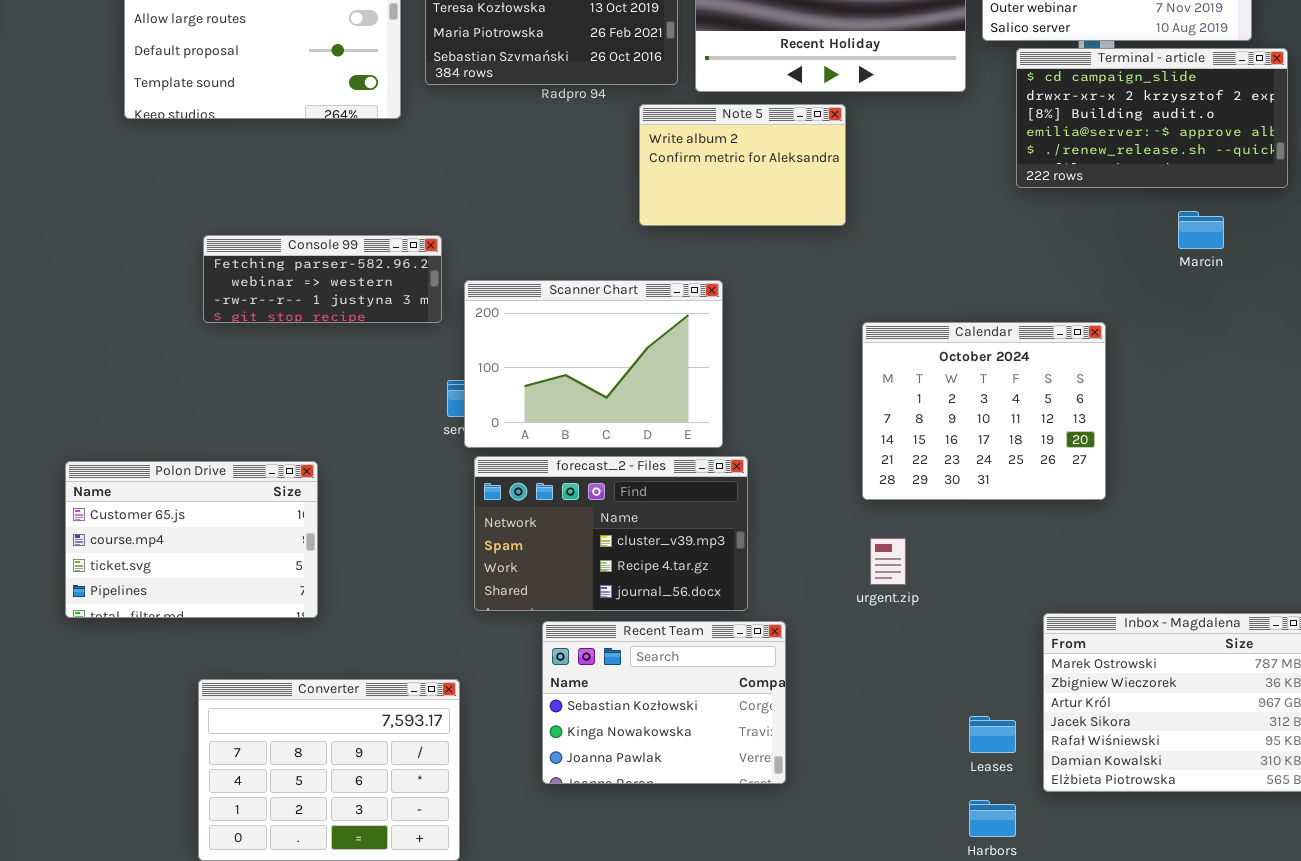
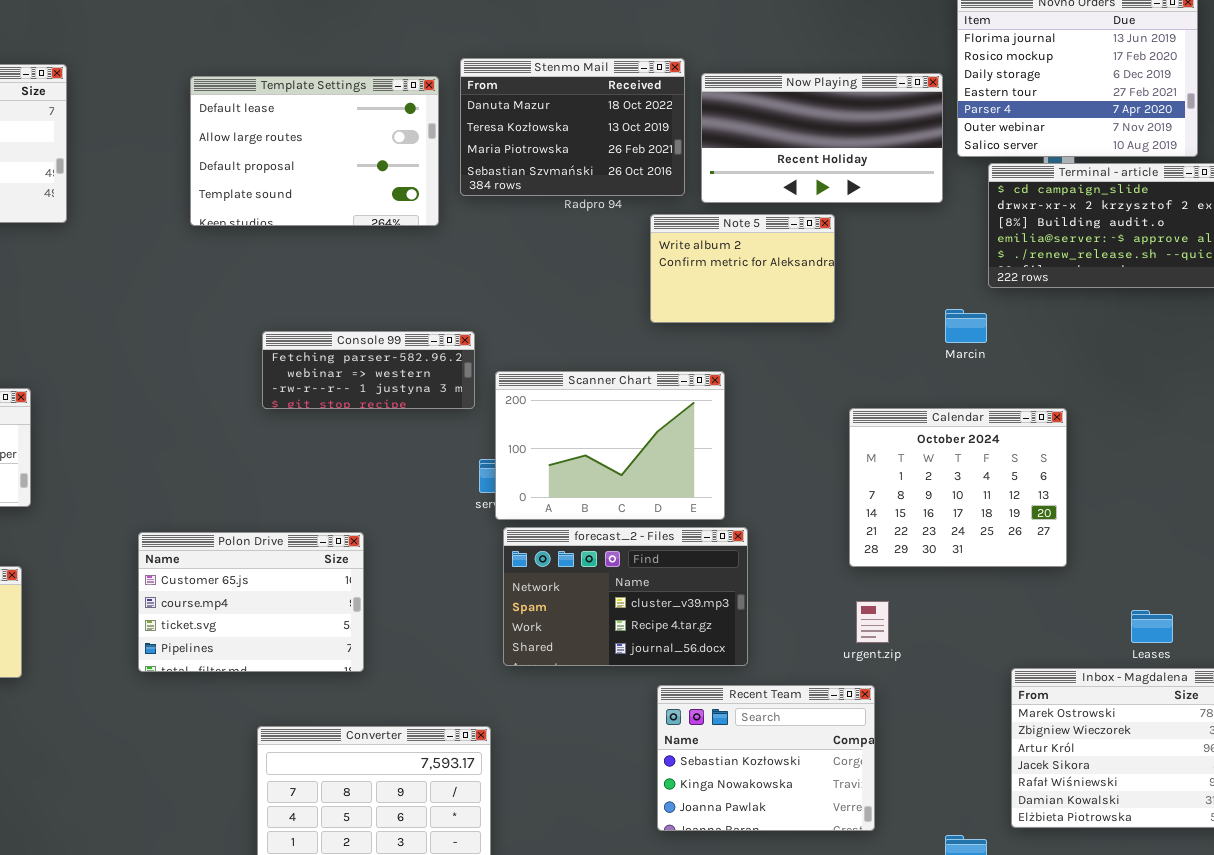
Marcin: [1178,211,1224,249] -> [945,309,987,343], moved
Recent Team: [542,621,786,784] -> [657,685,875,831], moved
Leases: [969,716,1016,753] -> [1131,610,1173,643], moved

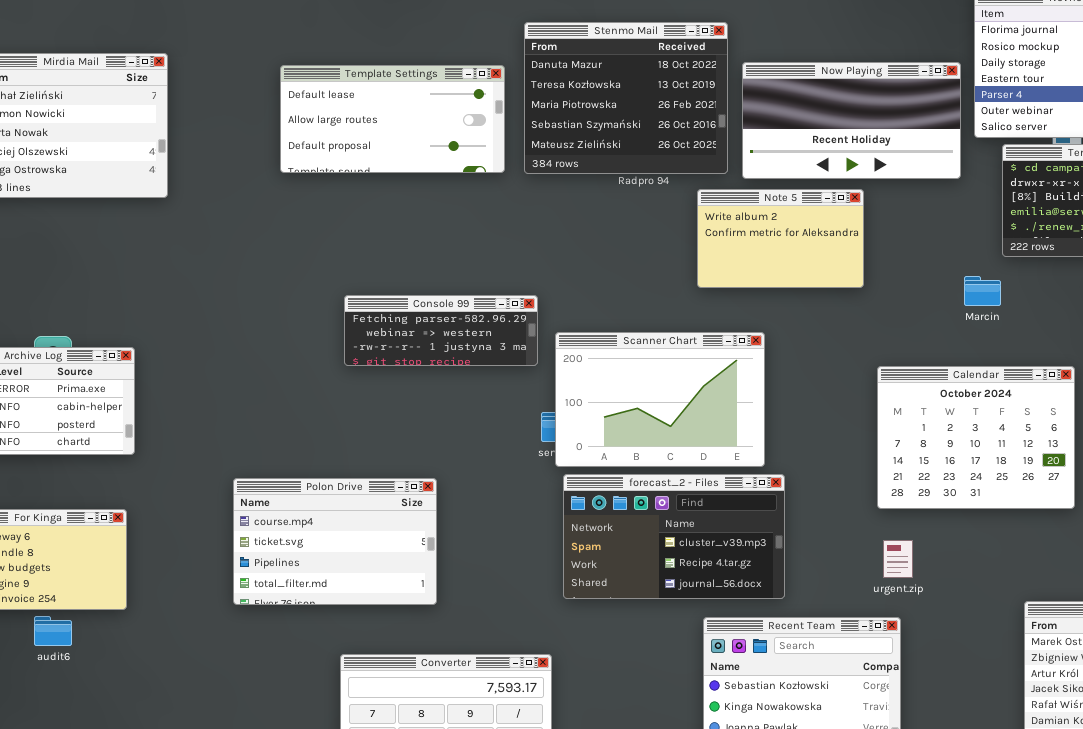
Stenmo Mail: [460,58,685,196] -> [524,22,728,174], resized
Template Settings: [190,76,439,226] -> [280,65,505,173], resized
Polon Drive: [138,532,364,672] -> [233,478,437,605], scrolled down 1 row

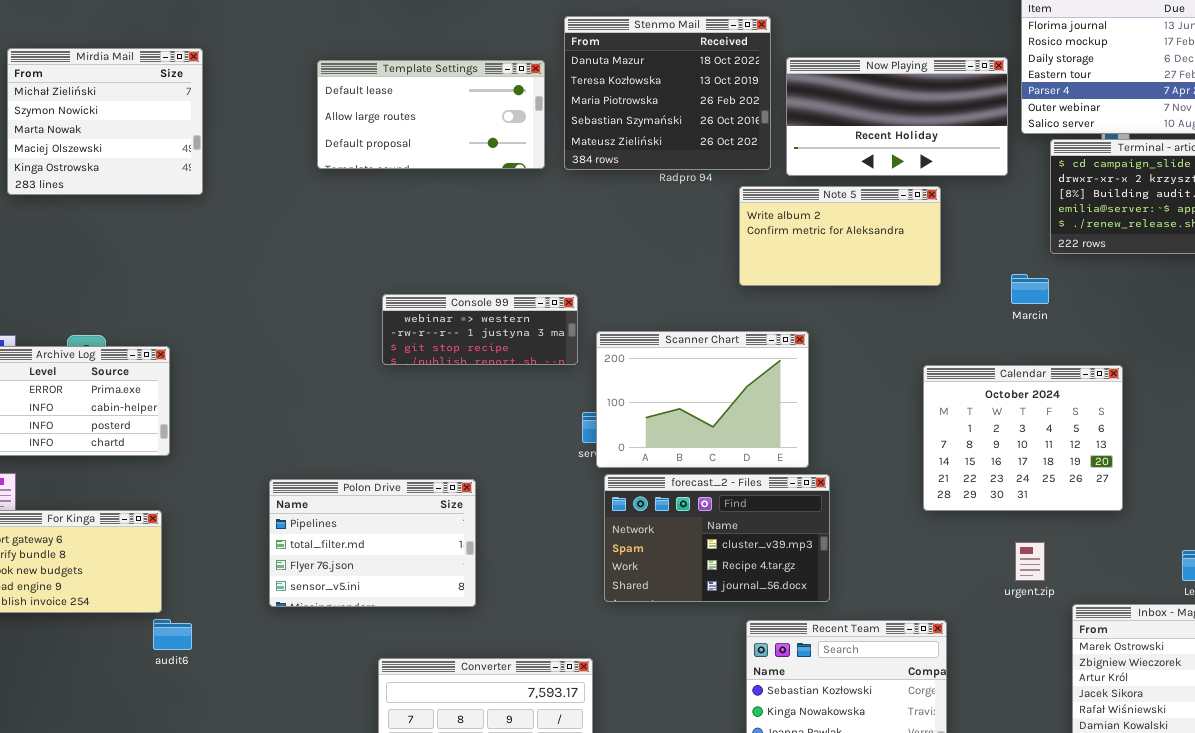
Note 5: [697,189,864,288] -> [739,186,941,286], resized
Console 99: [344,295,538,366] -> [382,294,578,365], scrolled down 1 row
Polon Drive: [233,478,437,605] -> [269,479,476,607], scrolled down 2 rows
urgent.zip: [883,540,913,578] -> [1015,542,1045,581], moved
audit6: [34,616,72,646] -> [153,619,192,650], moved

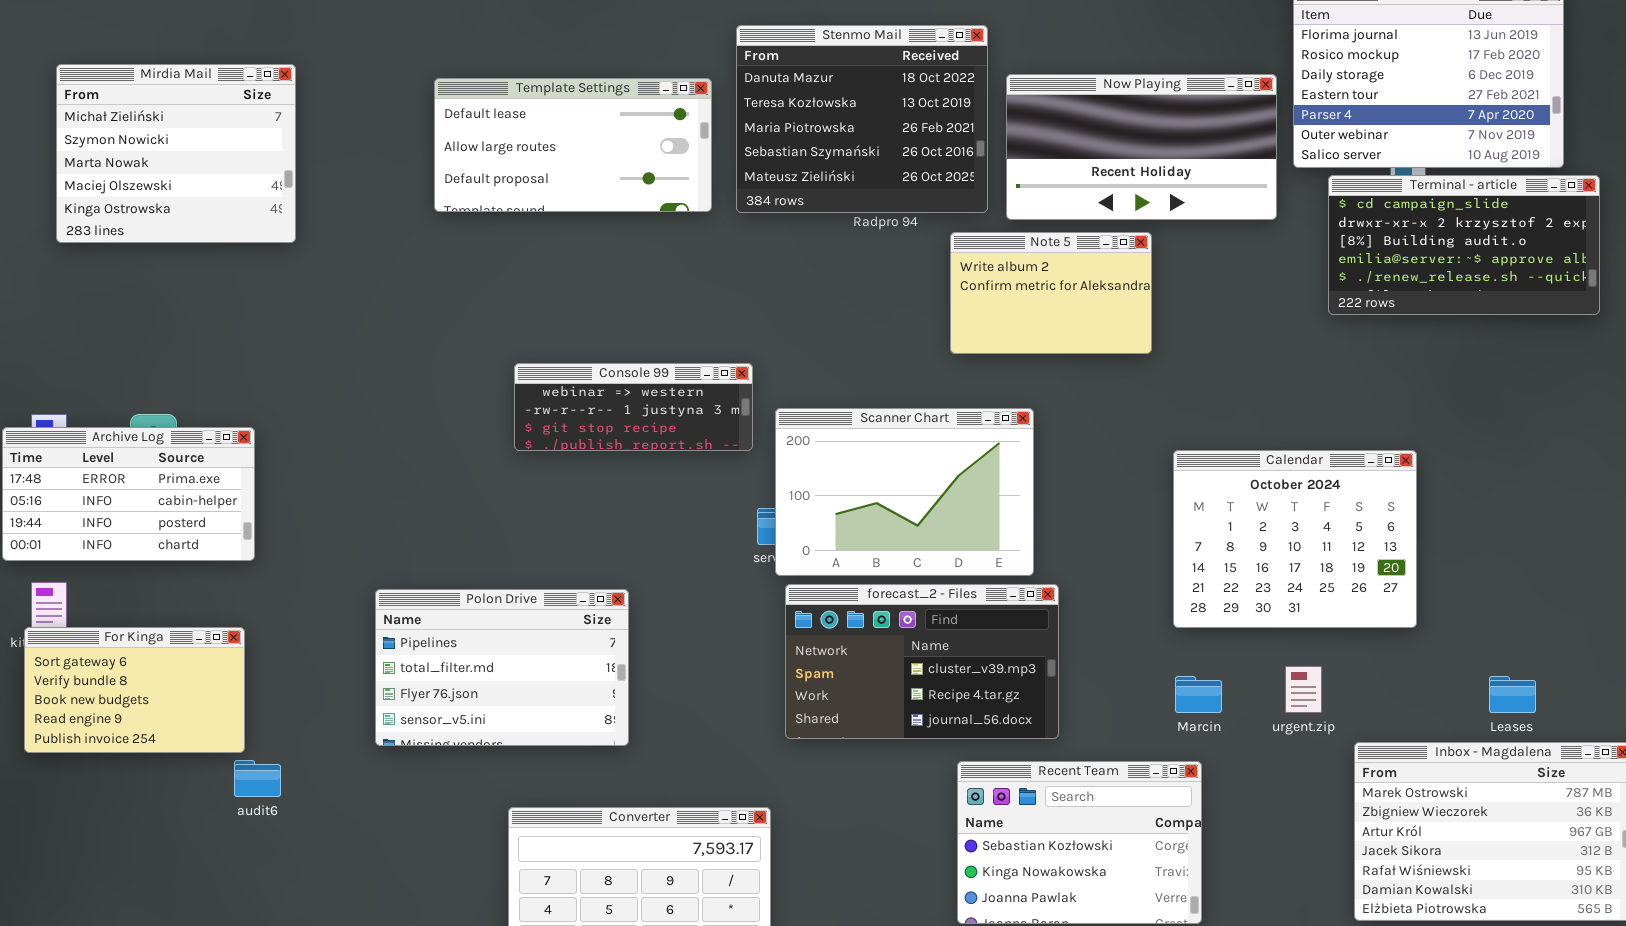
Note 5: [739,186,941,286] -> [950,232,1152,354], resized
Marcin: [1011,274,1049,304] -> [1175,676,1222,713], moved

